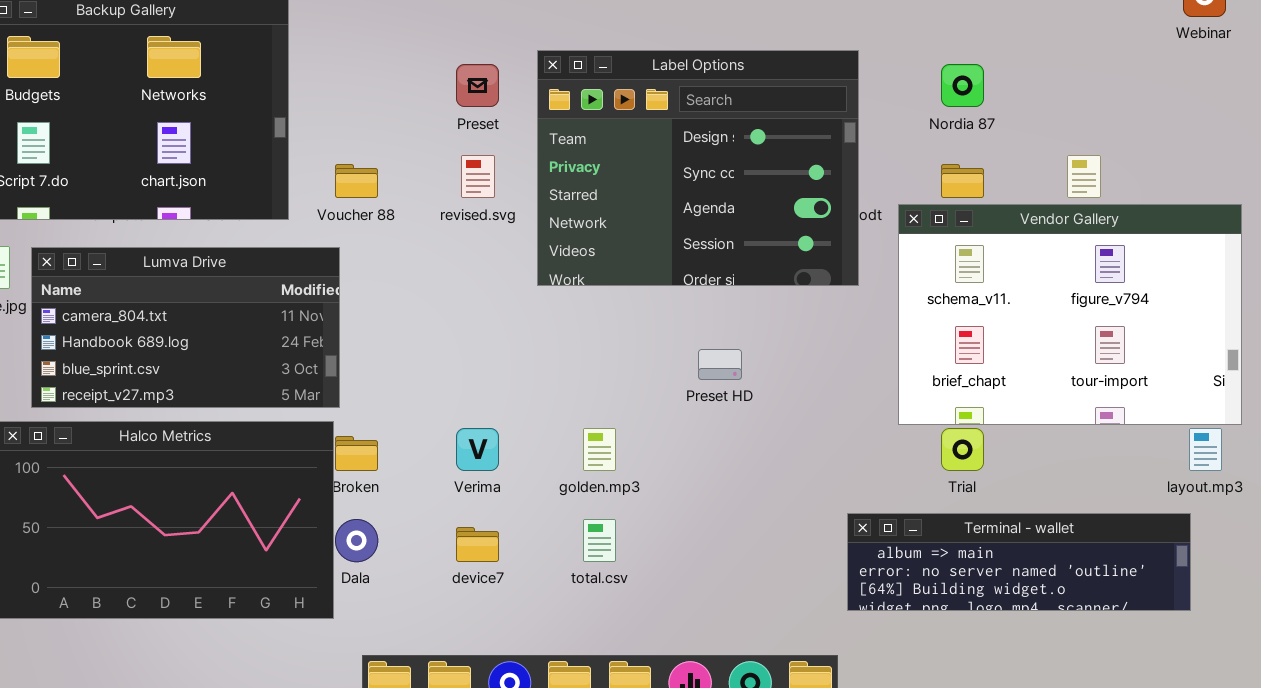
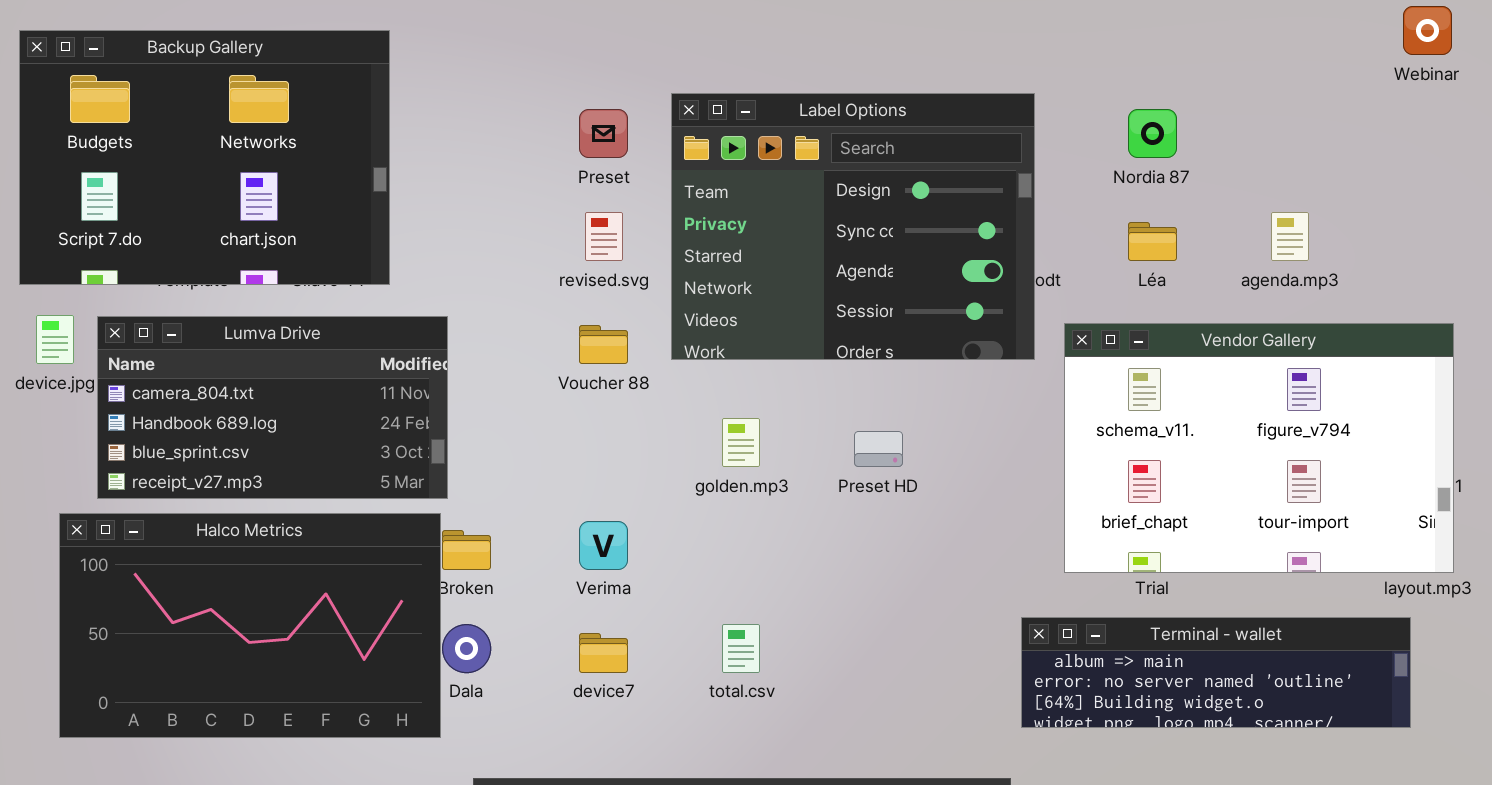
Voucher 88: [335,164,378,198] -> [579,325,628,364], moved
Vendor Gallery: [898,204,1242,425] -> [1064,323,1454,573], moved
golden.mp3: [583,428,616,471] -> [722,418,760,467], moved

